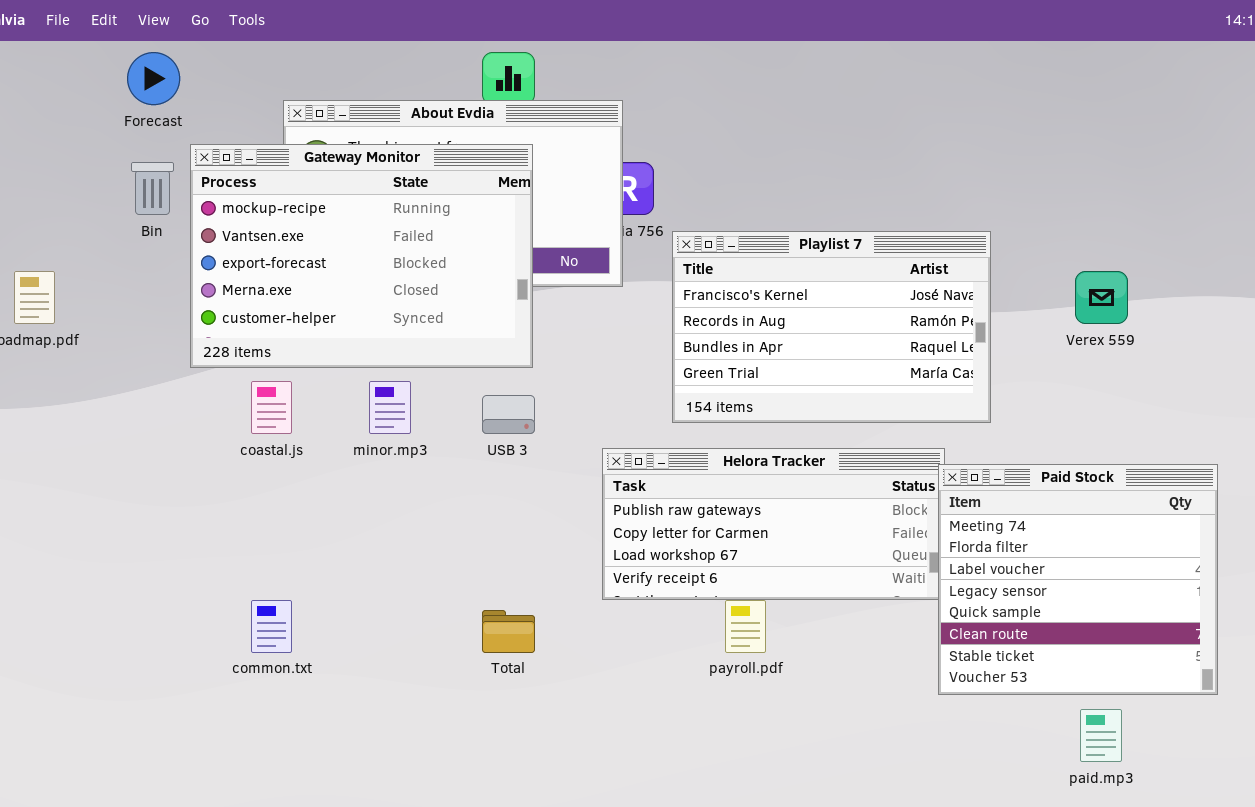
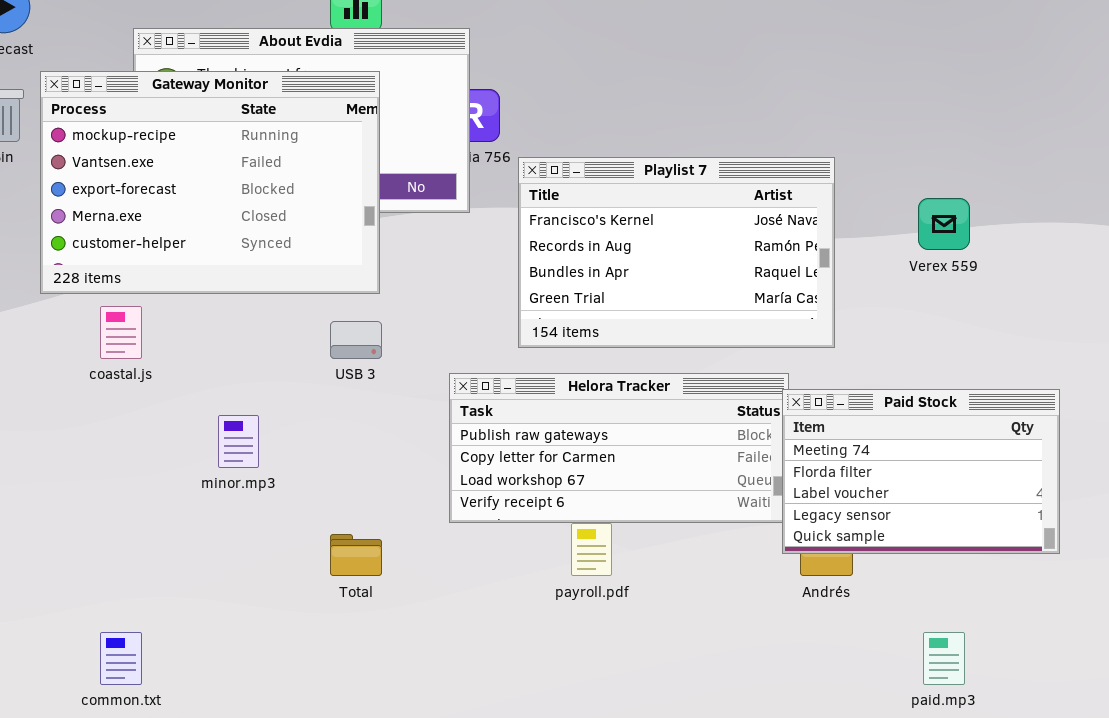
minor.mp3: [369,381,411,434] -> [218,415,259,468], moved
Paid Stock: [938,464,1218,695] -> [782,389,1060,554], resized
common.txt: [251,600,292,653] -> [100,632,142,685], moved

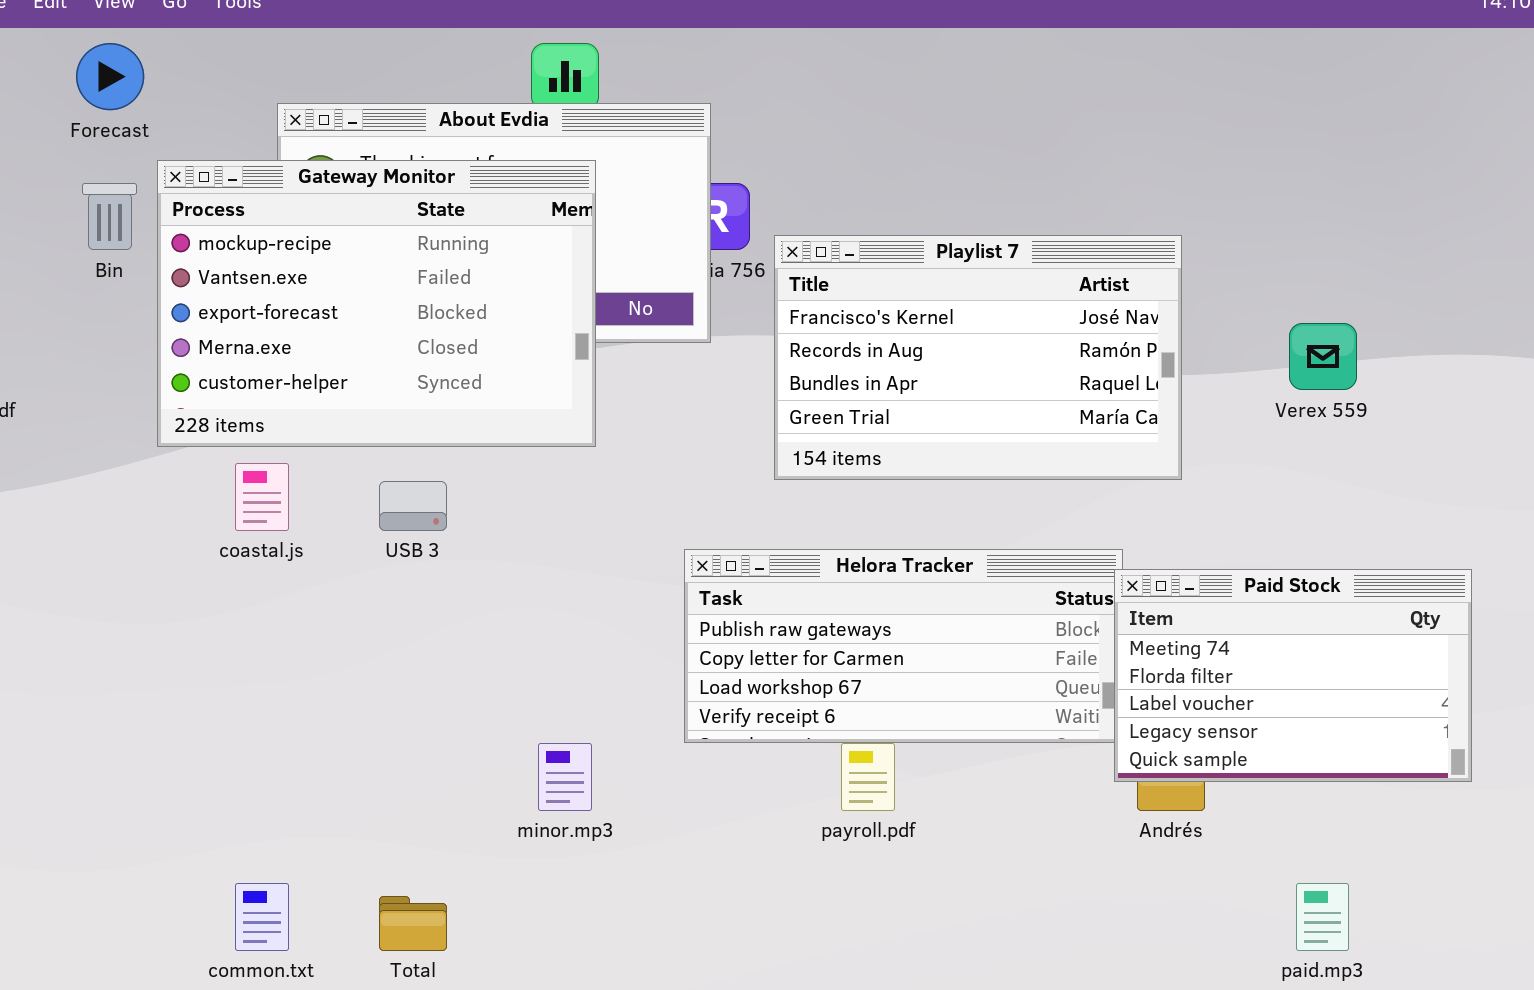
Playlist 7: [518,157,835,348] -> [774,235,1182,480], moved
USB 3: [330,321,382,359] -> [379,481,447,531], moved
minor.mp3: [218,415,259,468] -> [538,743,592,811], moved
Total: [330,534,382,576] -> [379,896,447,951], moved

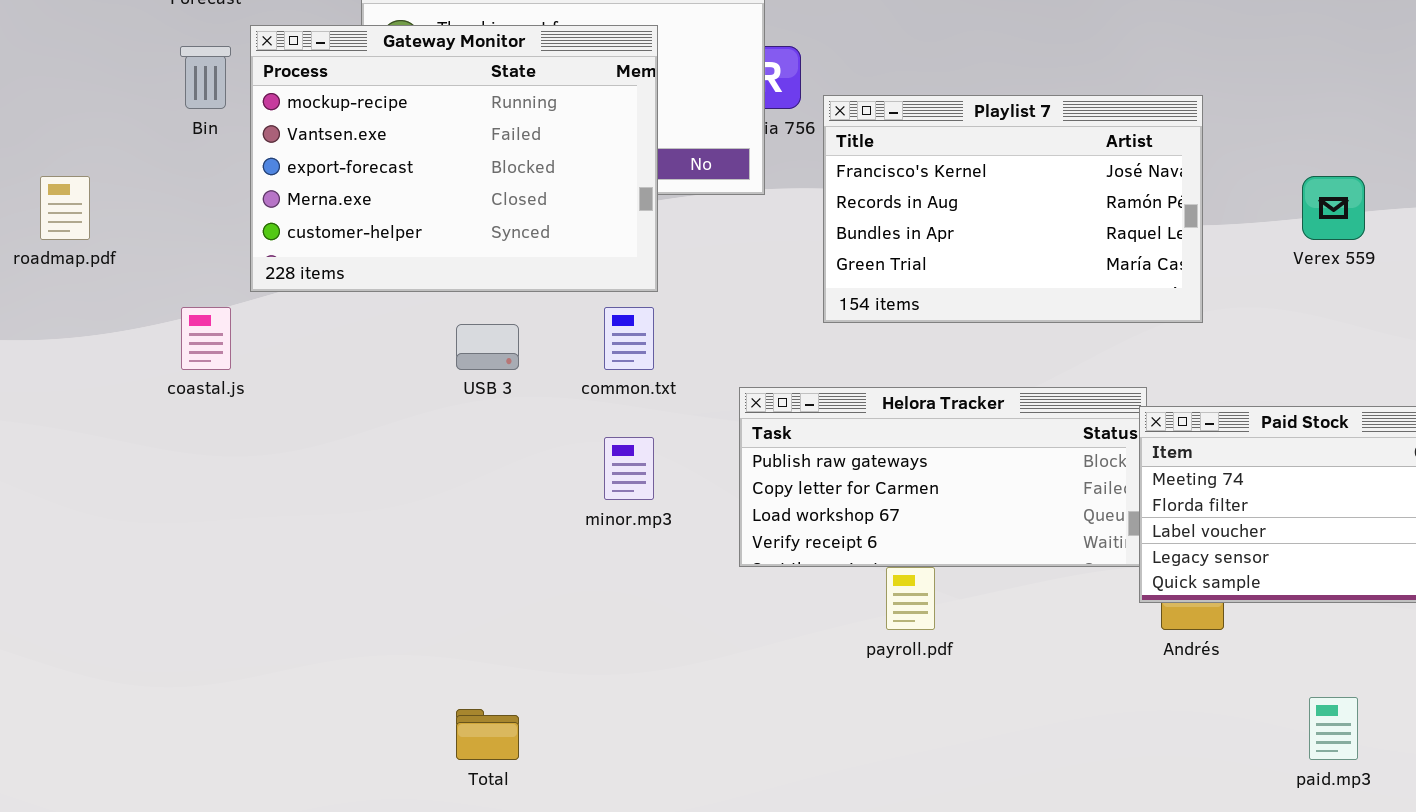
coastal.js: [235,463,289,531] -> [181,307,231,370], moved
minor.mp3: [538,743,592,811] -> [604,437,654,500], moved
common.txt: [235,883,289,951] -> [604,307,654,370], moved

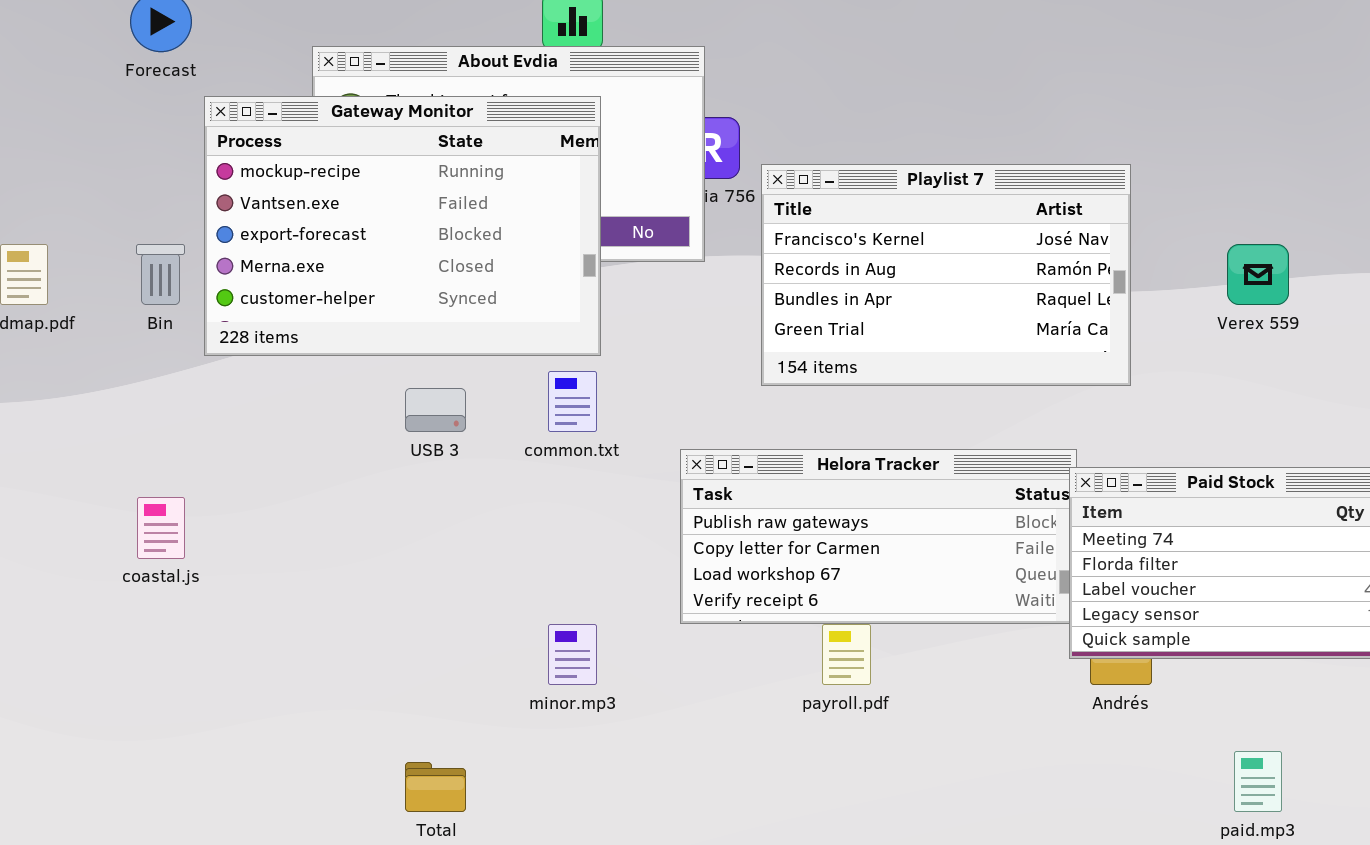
Bin: [180,46,231,109] -> [136,244,185,305], moved
coastal.js: [181,307,231,370] -> [137,497,185,559], moved
minor.mp3: [604,437,654,500] -> [548,624,597,685], moved

